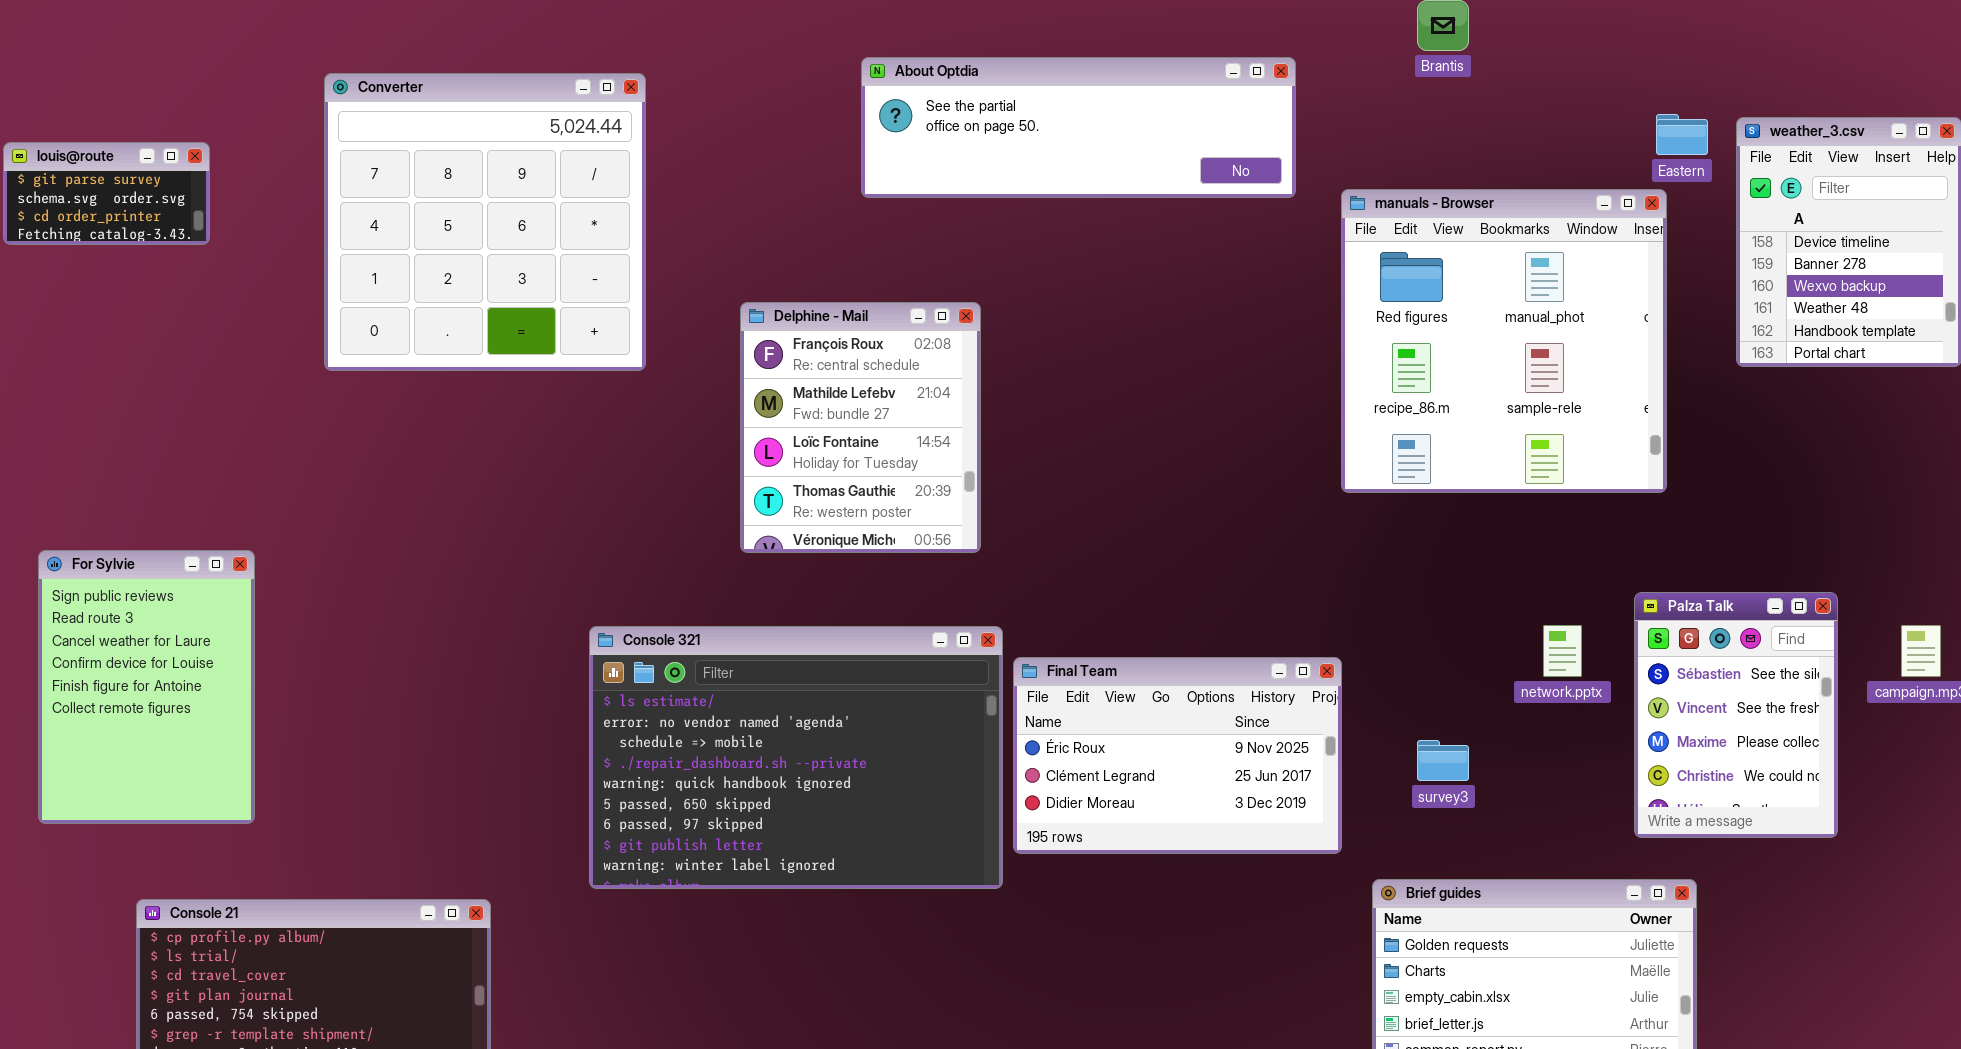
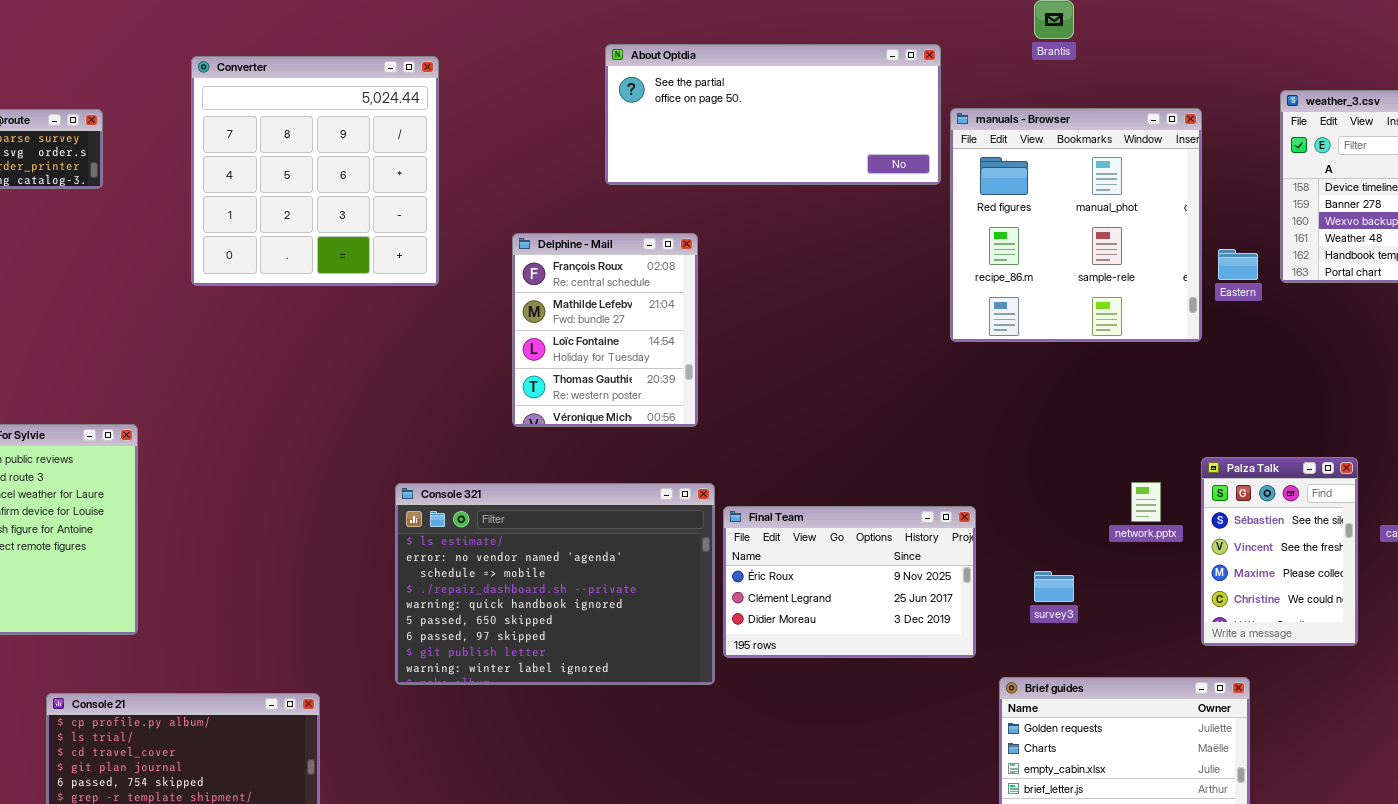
About Optdia: [861,57,1296,198] -> [605,44,941,185], resized
Eastern: [1656,114,1708,155] -> [1218,249,1258,280], moved
manuals - Browser: [1341,189,1667,493] -> [950,108,1202,342], moved

